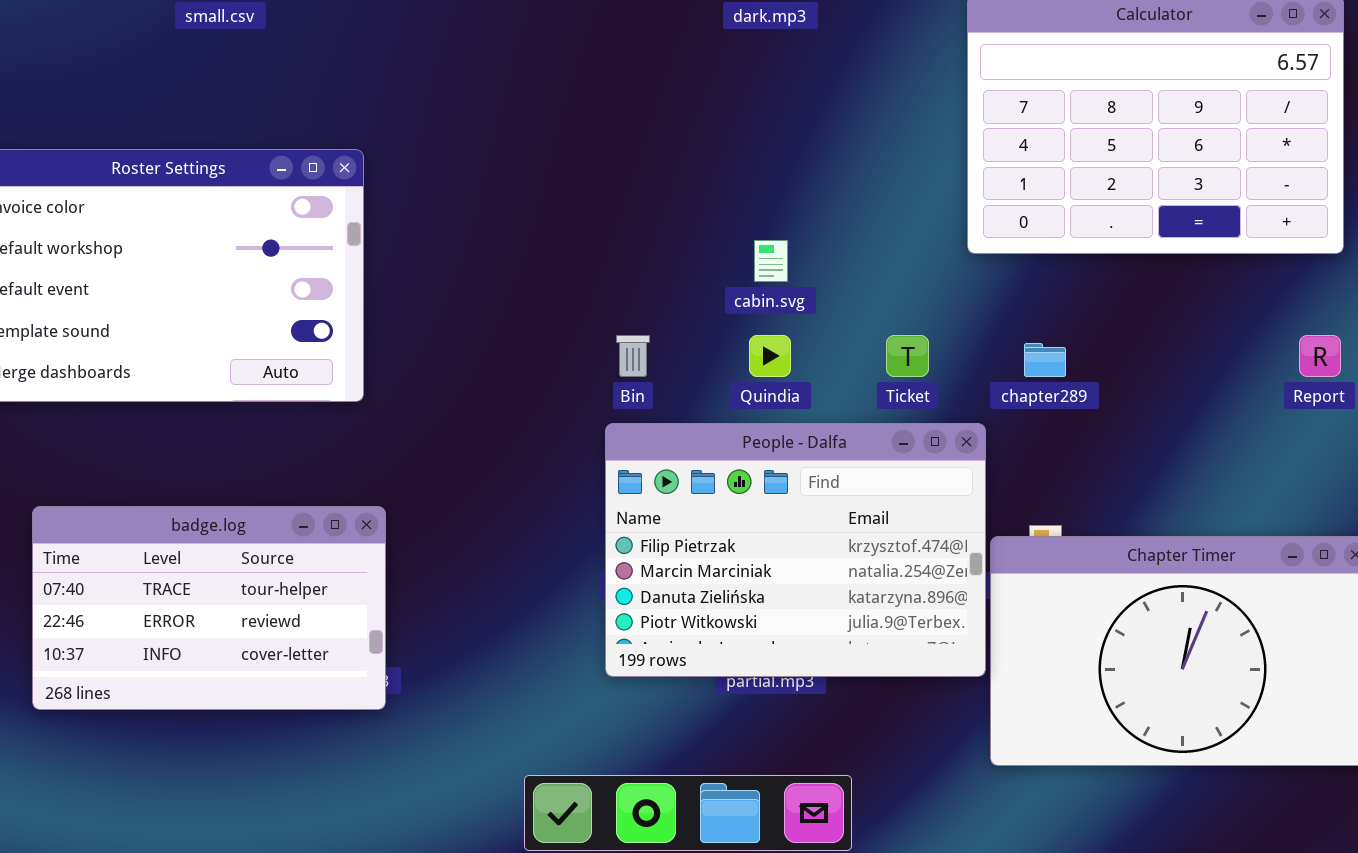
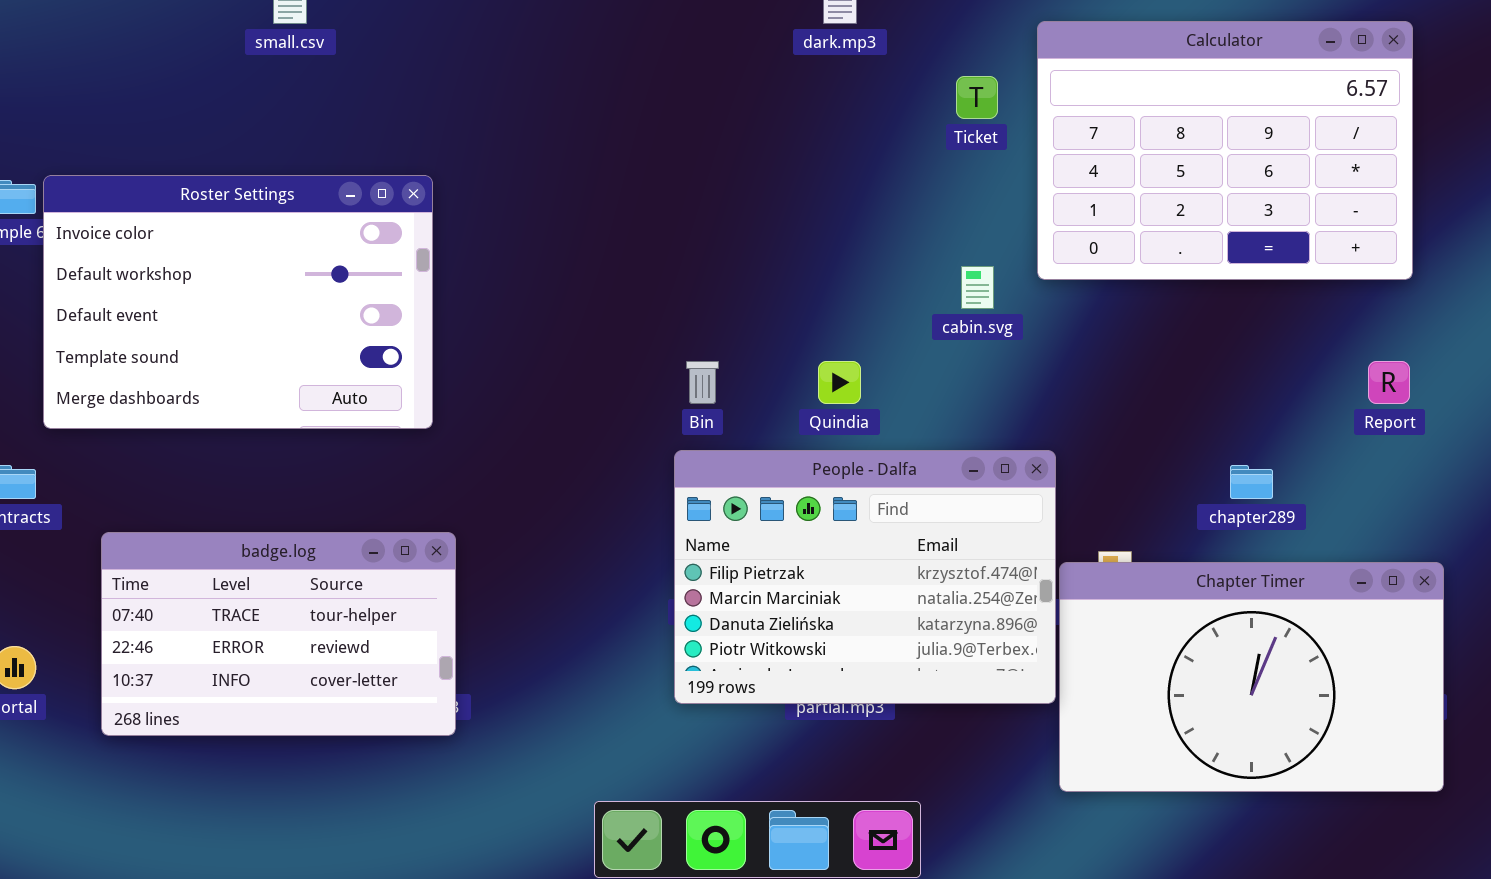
cabin.svg: [754,240,788,282] -> [961,266,994,309], moved
Ticket: [886,335,929,377] -> [956,76,998,119], moved
chapter289: [1024,343,1066,377] -> [1230,465,1273,499], moved

